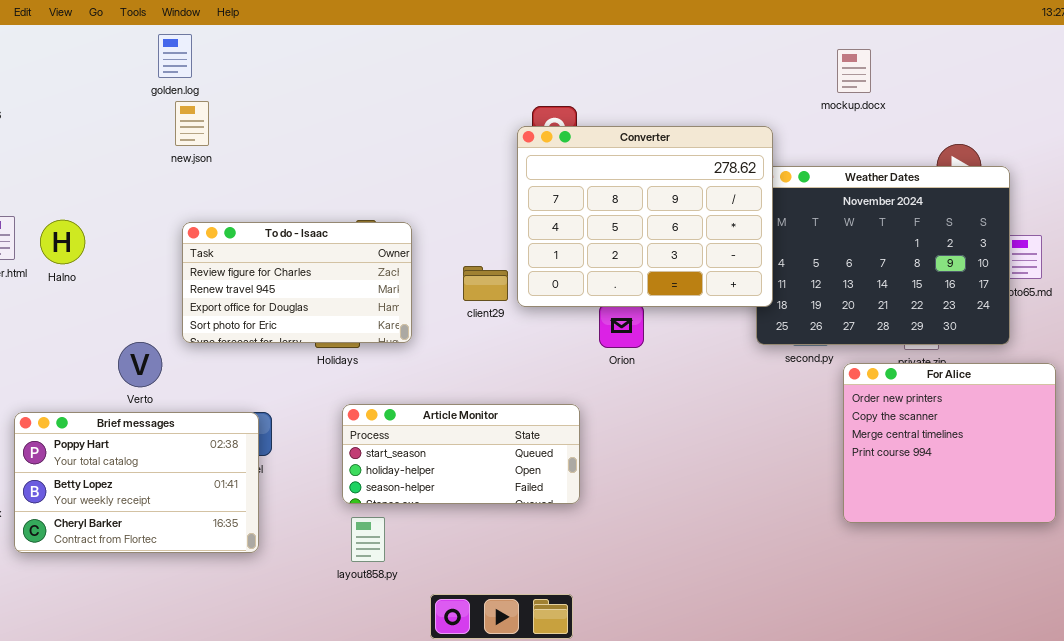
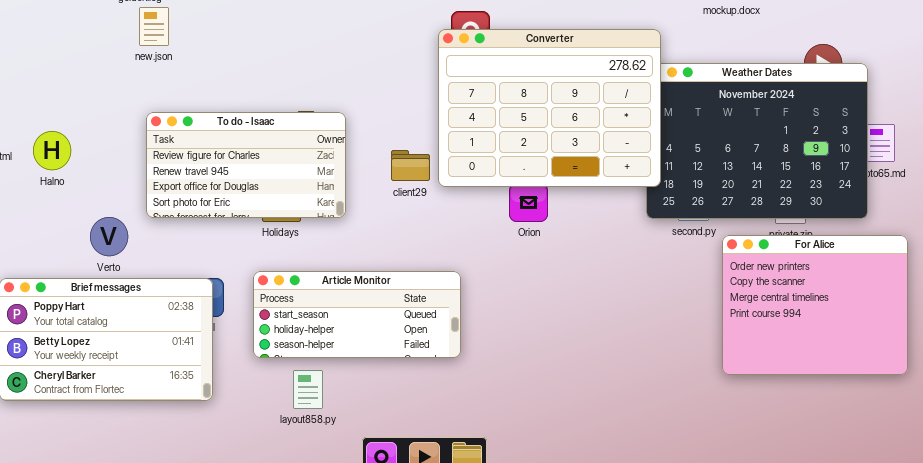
Halno: [40,220,85,264] -> [33,131,71,170], moved
Article Monitor: [342,404,580,504] -> [253,271,461,358], moved

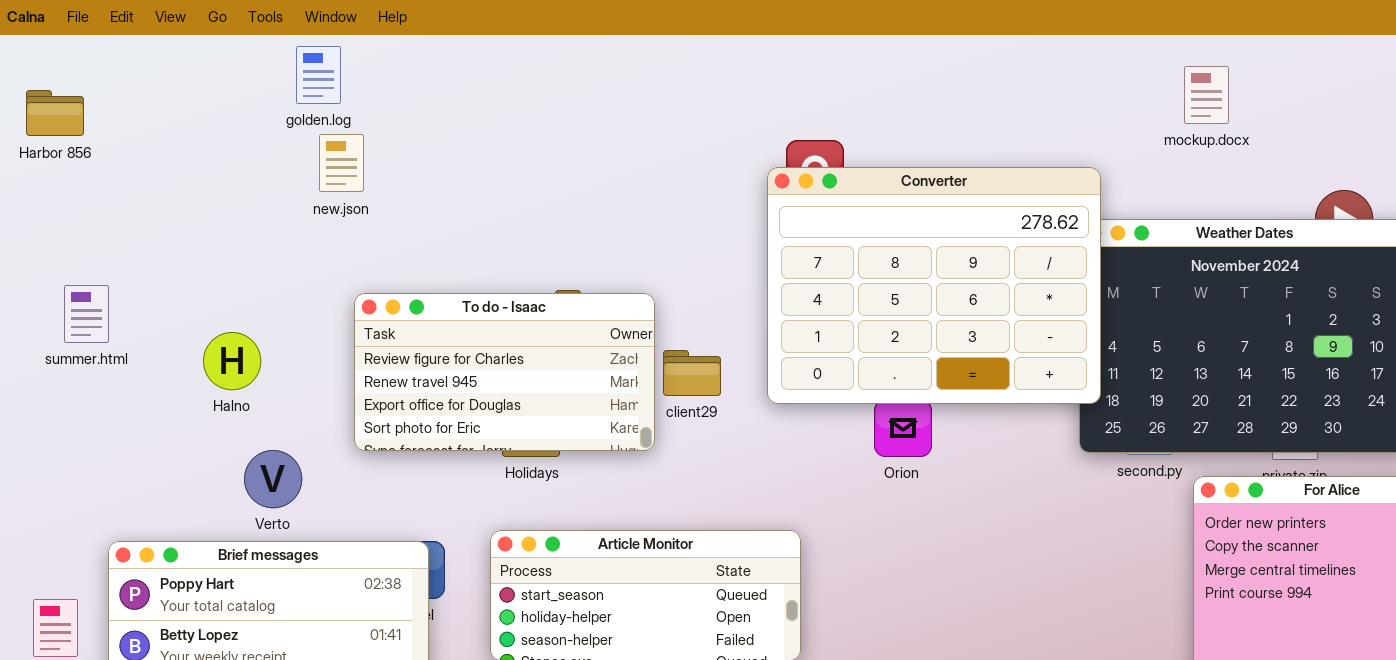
To do - Isaac: [146,112,346,218] -> [354,293,655,451], moved
Halno: [33,131,71,170] -> [203,332,261,390], moved
client29: [391,150,430,181] -> [663,350,721,396], moved

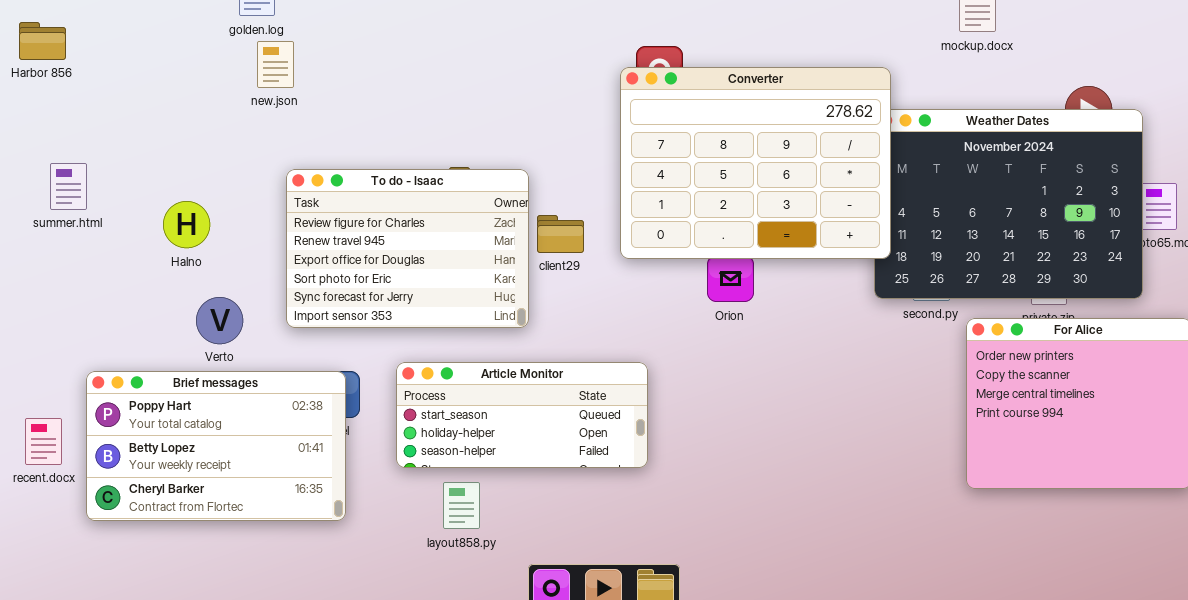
Harbor 856: [26,90,84,136] -> [19,22,66,60], moved
To do - Isaac: [354,293,655,451] -> [286,169,529,328], resized

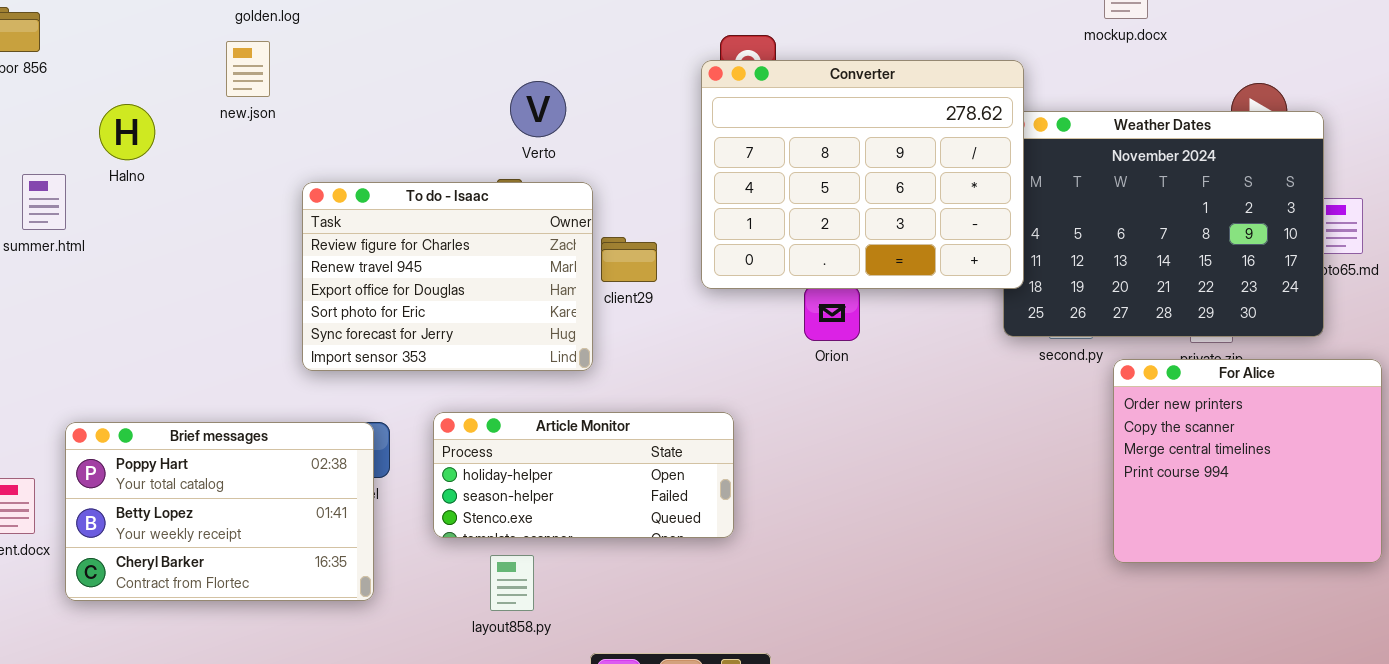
new.json: [257,41,294,88] -> [226,41,270,97], moved
Halno: [163,201,210,248] -> [99,104,155,160], moved
Verto: [196,297,243,344] -> [510,81,566,137], moved
Article Monitor: [396,362,648,468] -> [433,412,734,538], scrolled down 1 row

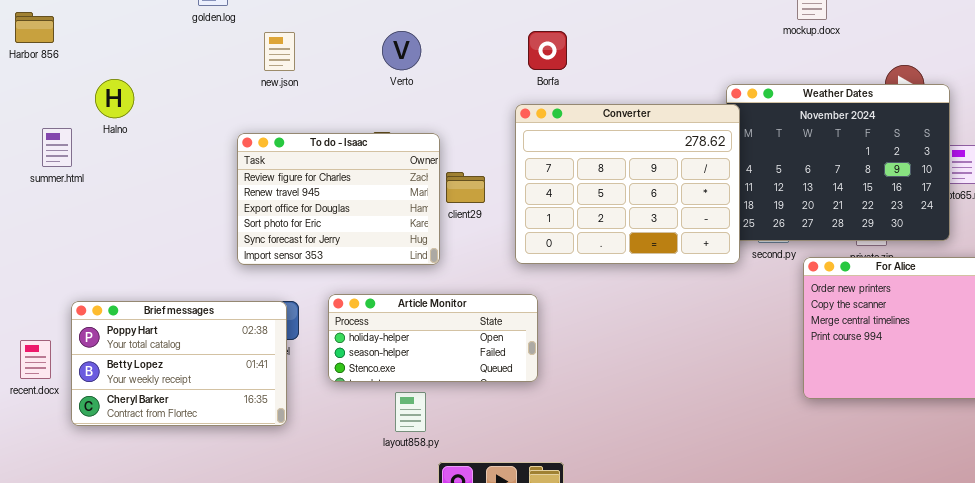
new.json: [226,41,270,97] -> [264,32,295,71], moved
Converter: [701,60,1024,289] -> [515,104,740,264], moved
Verto: [510,81,566,137] -> [382,31,421,70], moved
layout858.py: [490,555,534,611] -> [395,392,426,432], moved

